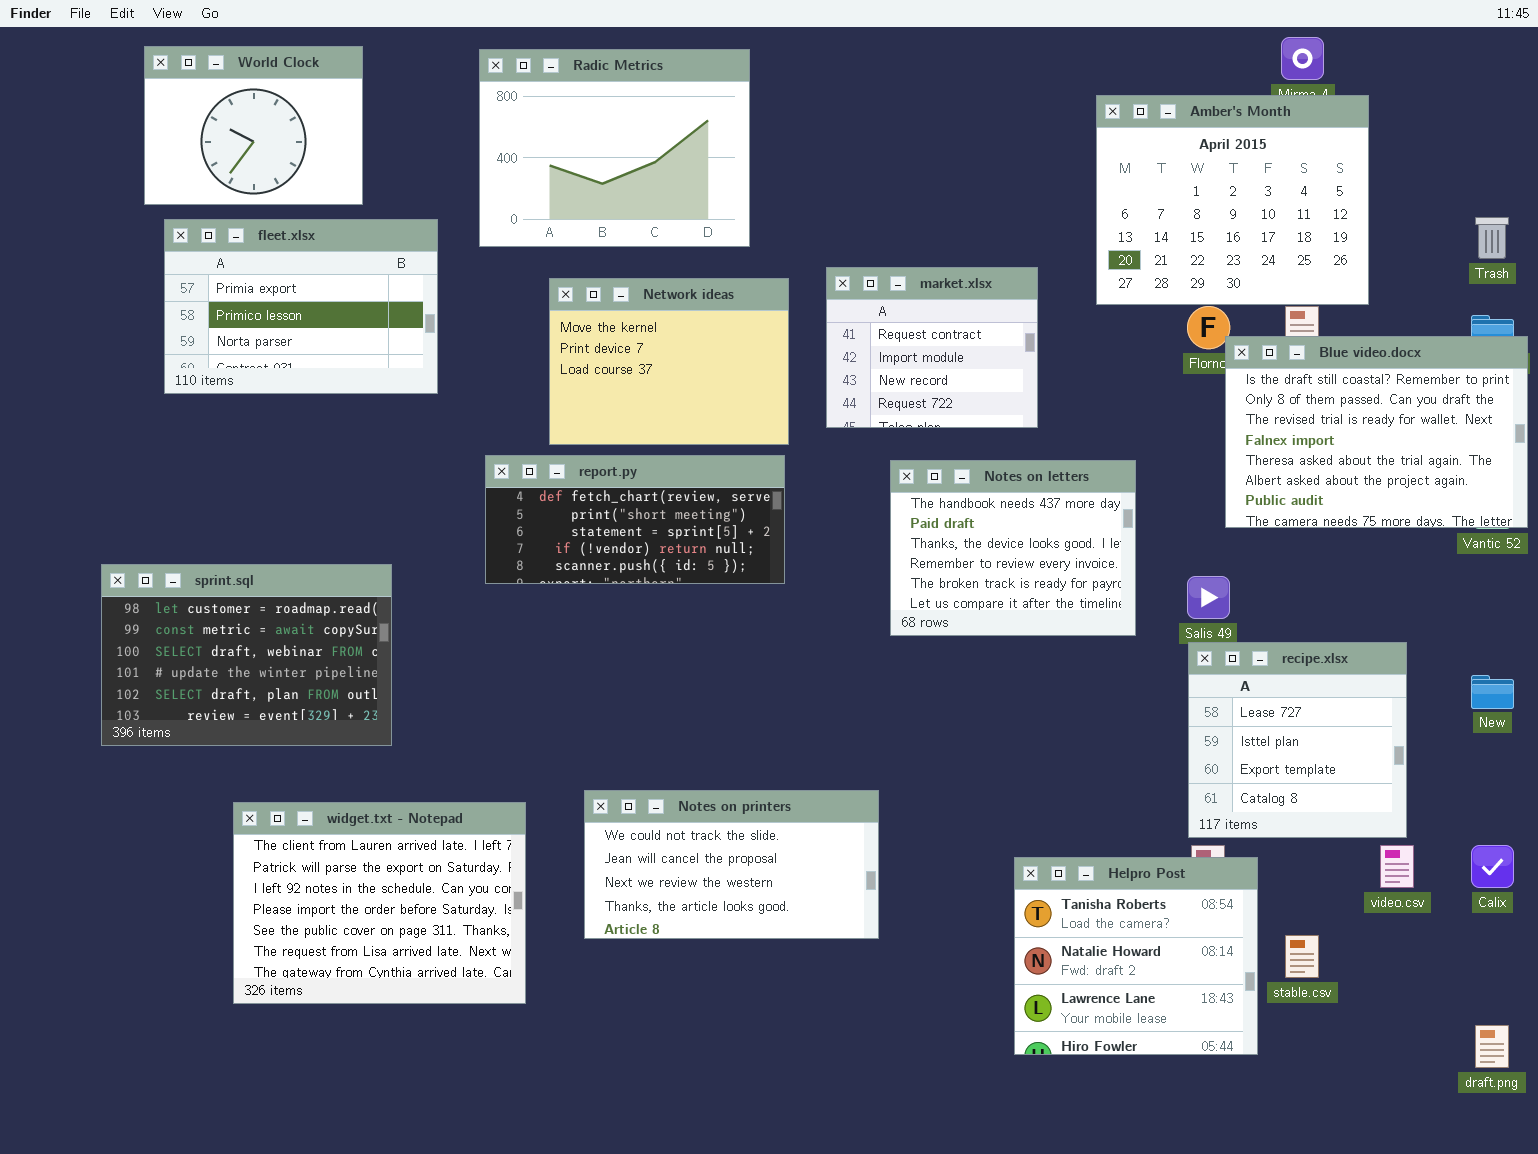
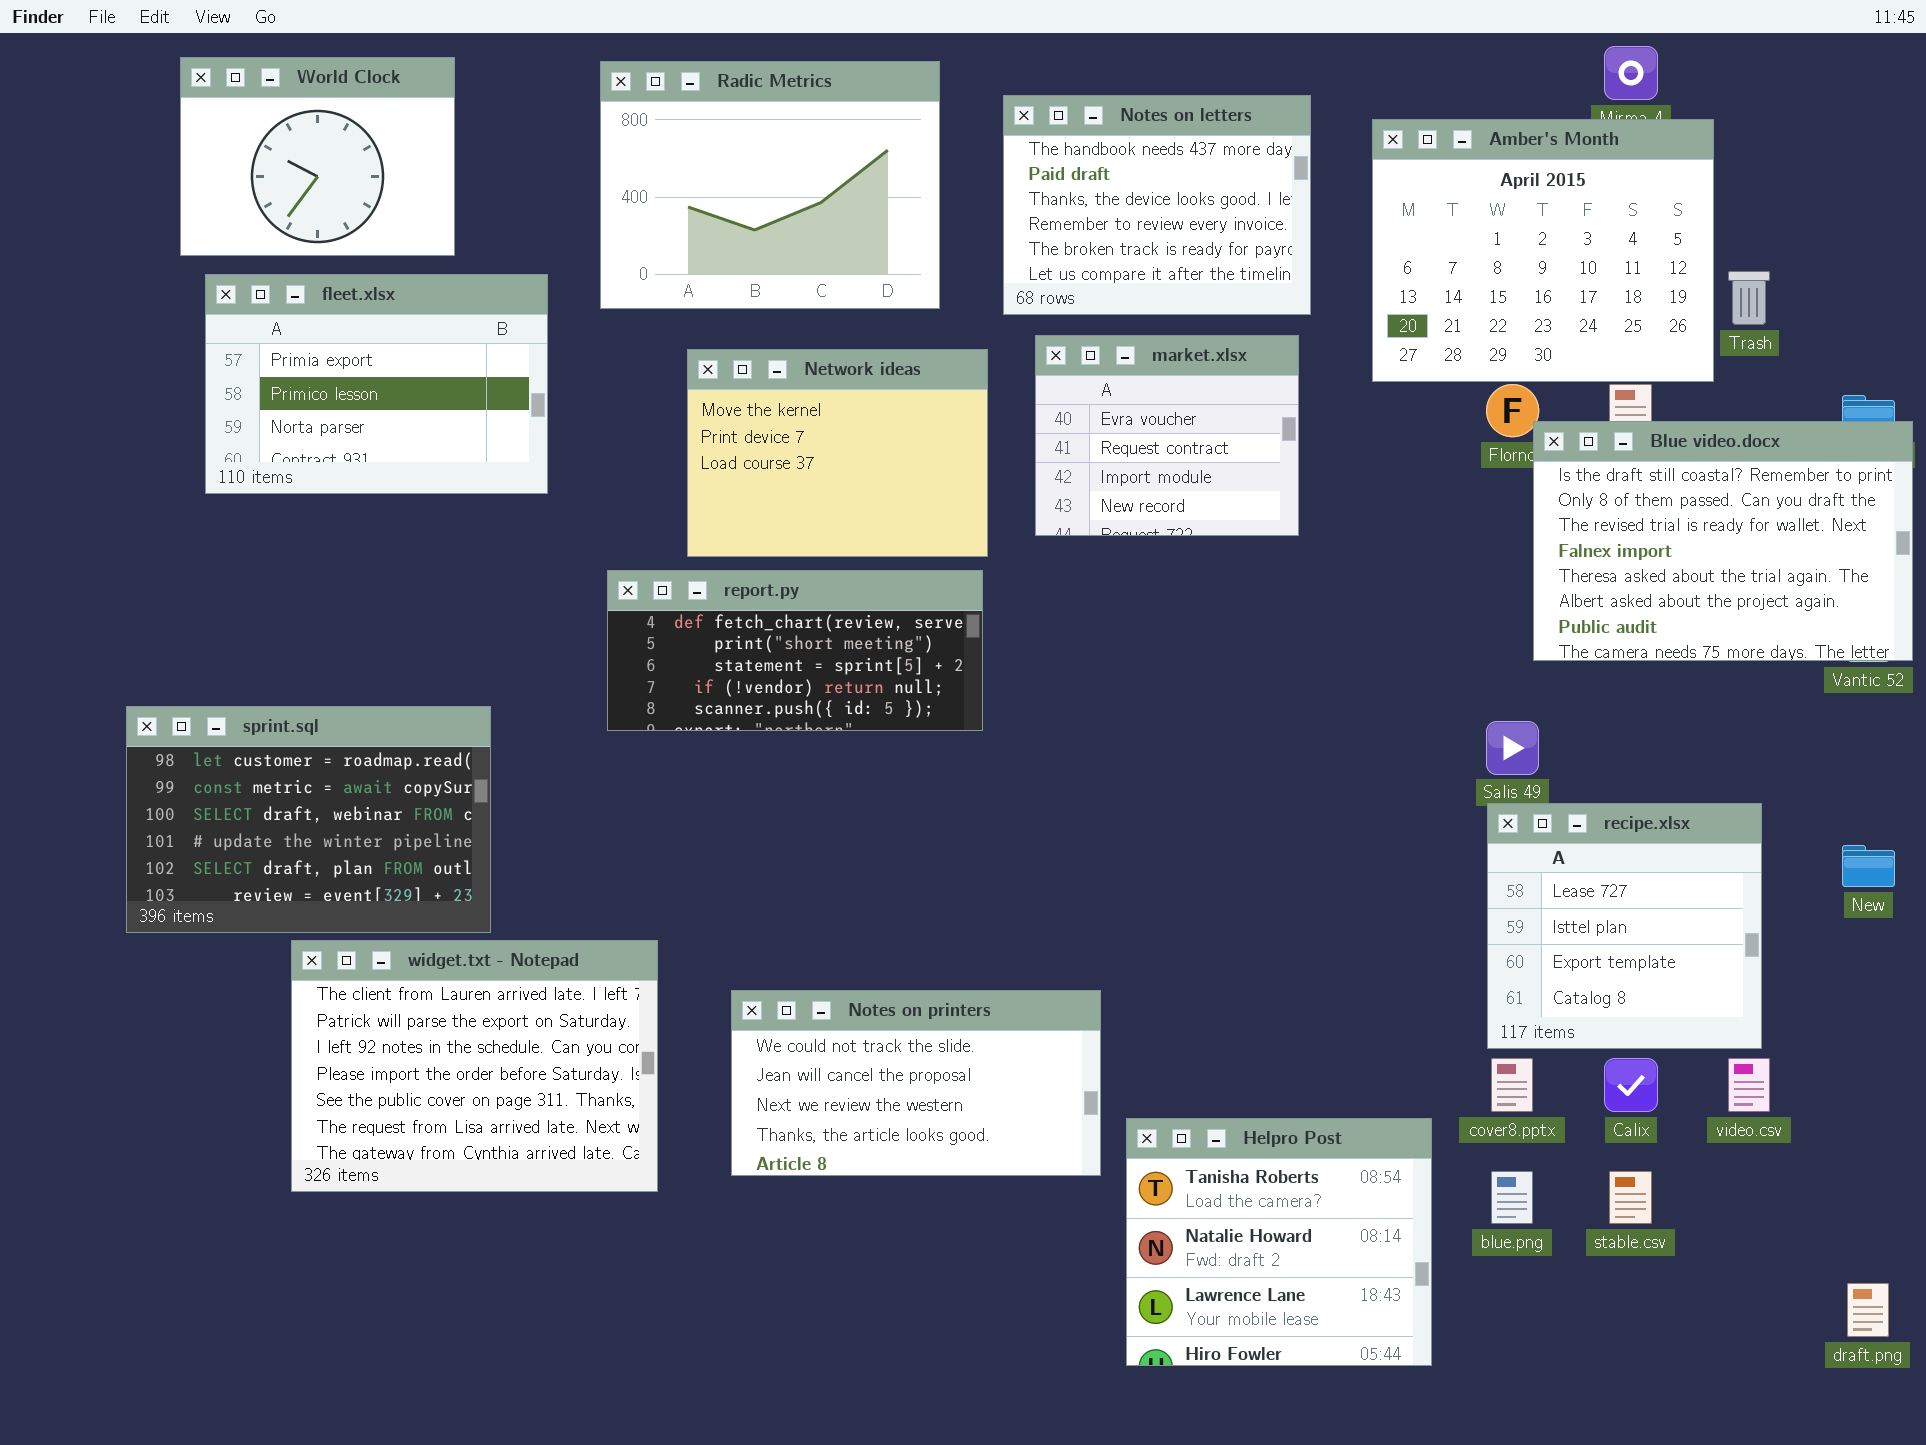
Trash: [1475,217,1509,259] -> [1728,271,1770,325], moved
market.xlsx: [826,267,1038,428] -> [1035,335,1299,536], scrolled up 1 row
Notes on letters: [890,460,1136,636] -> [1003,95,1311,315], moved
widget.txt - Notepad: [233,802,526,1004] -> [291,940,658,1192], moved
Calix: [1471,845,1514,888] -> [1604,1058,1658,1112], moved
Helpro Post: [1014,857,1258,1055] -> [1126,1118,1432,1366], moved

